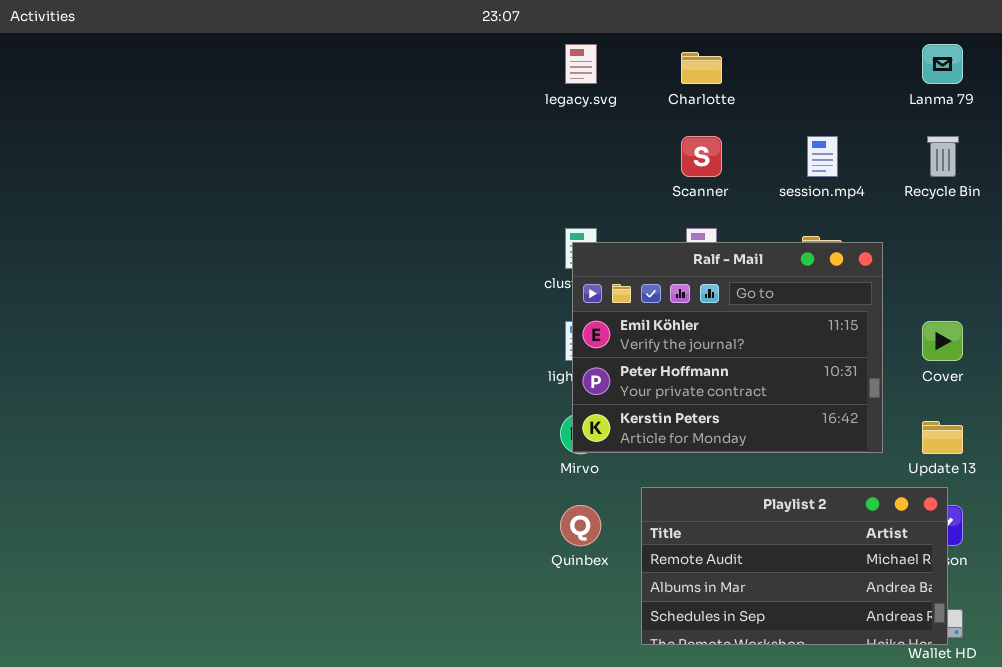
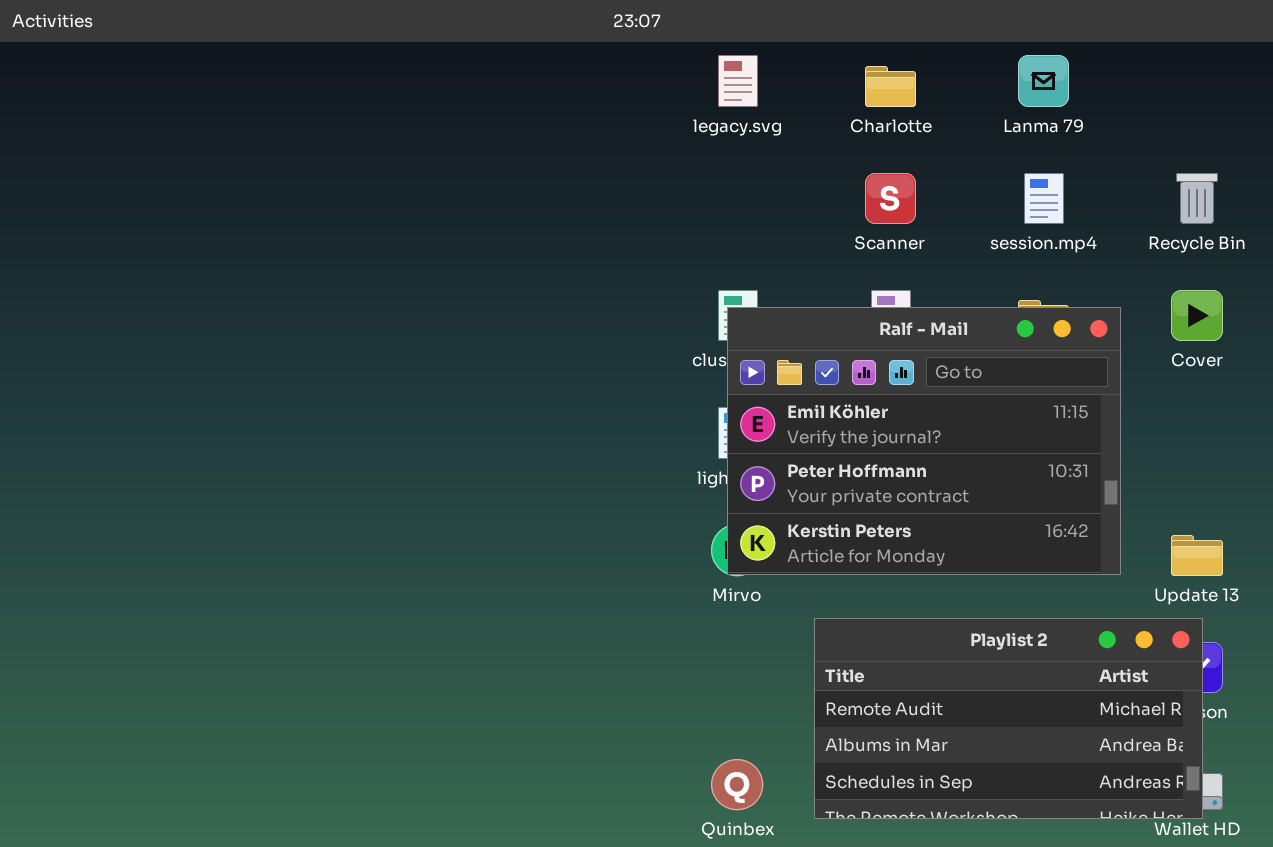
Lanma 79: [922,44,963,84] -> [1018,55,1069,107], moved
Cover: [922,321,963,361] -> [1171,290,1223,341], moved
Quinbex: [560,505,601,546] -> [711,759,763,810], moved

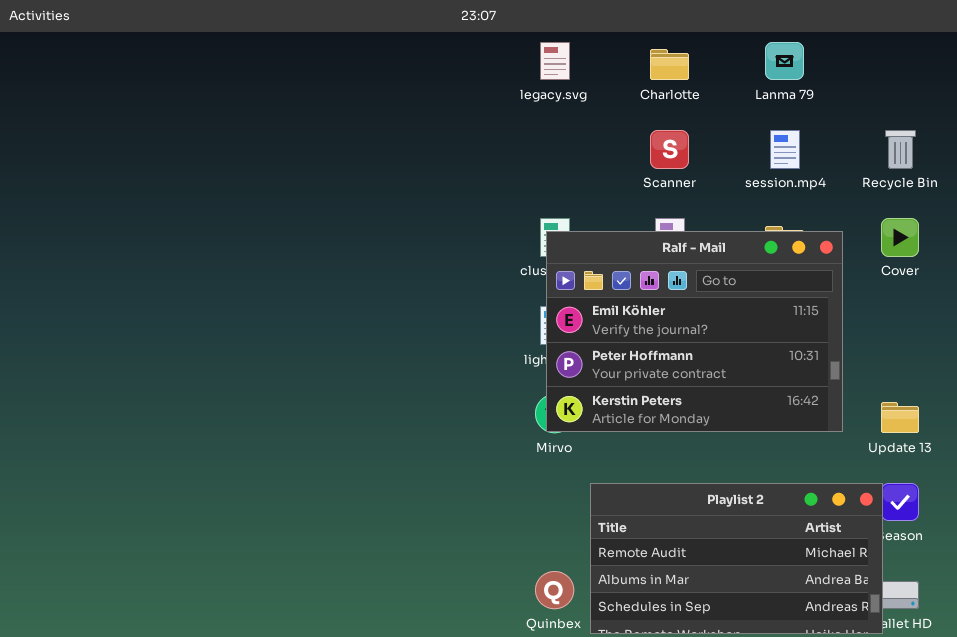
Playlist 2: [814,618,1203,819] -> [590,483,883,634], moved

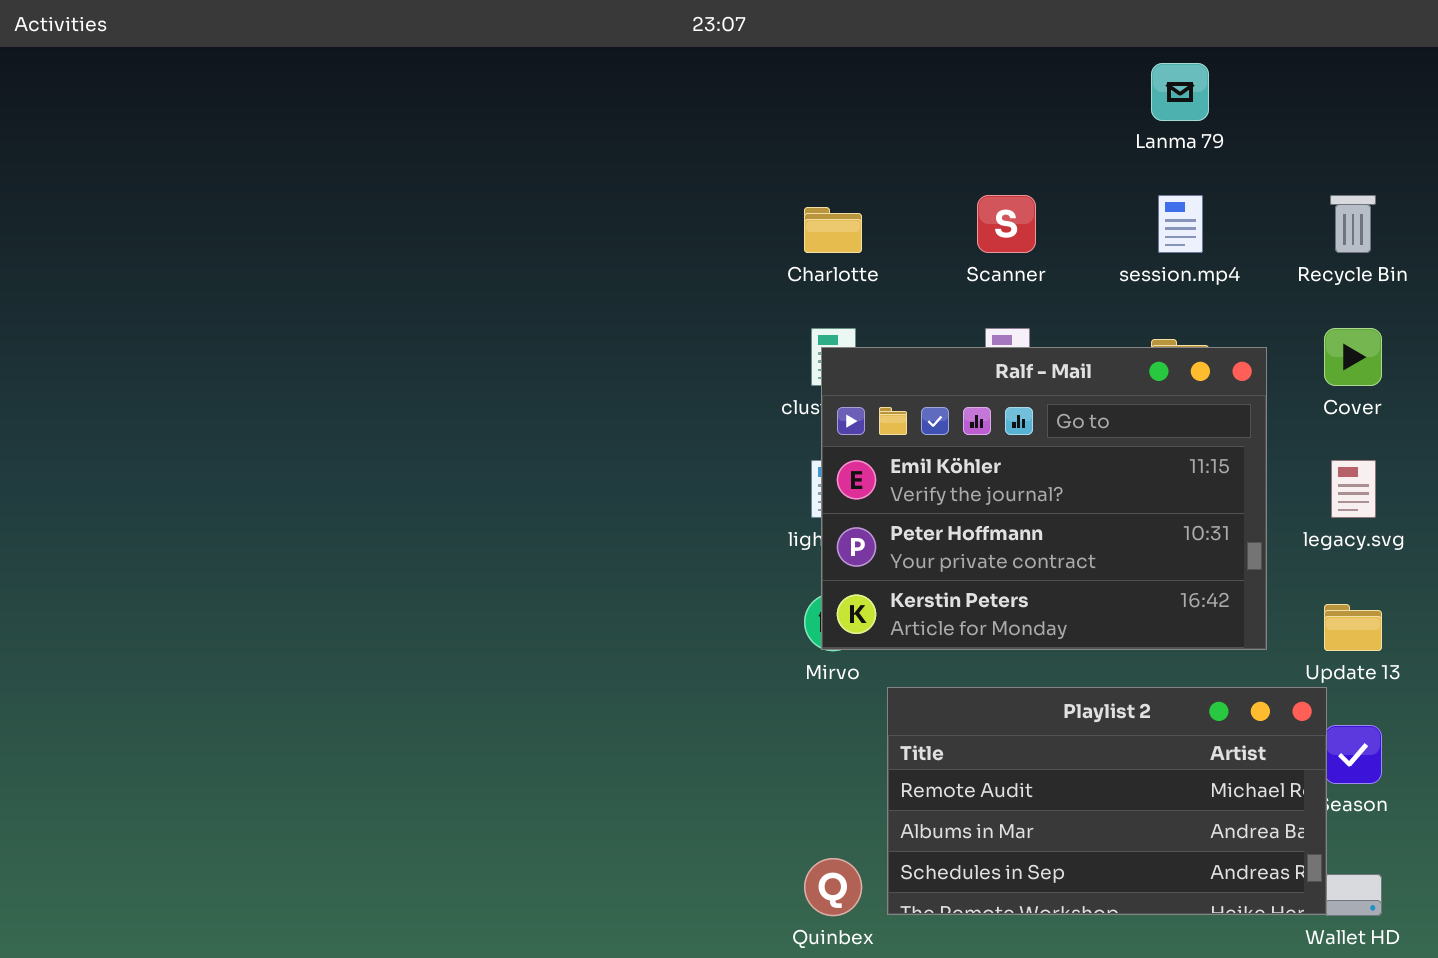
legacy.svg: [540,42,570,80] -> [1331,460,1376,518], moved
Charlotte: [650,49,689,80] -> [804,207,862,253], moved
Playlist 2: [590,483,883,634] -> [887,687,1327,915], moved

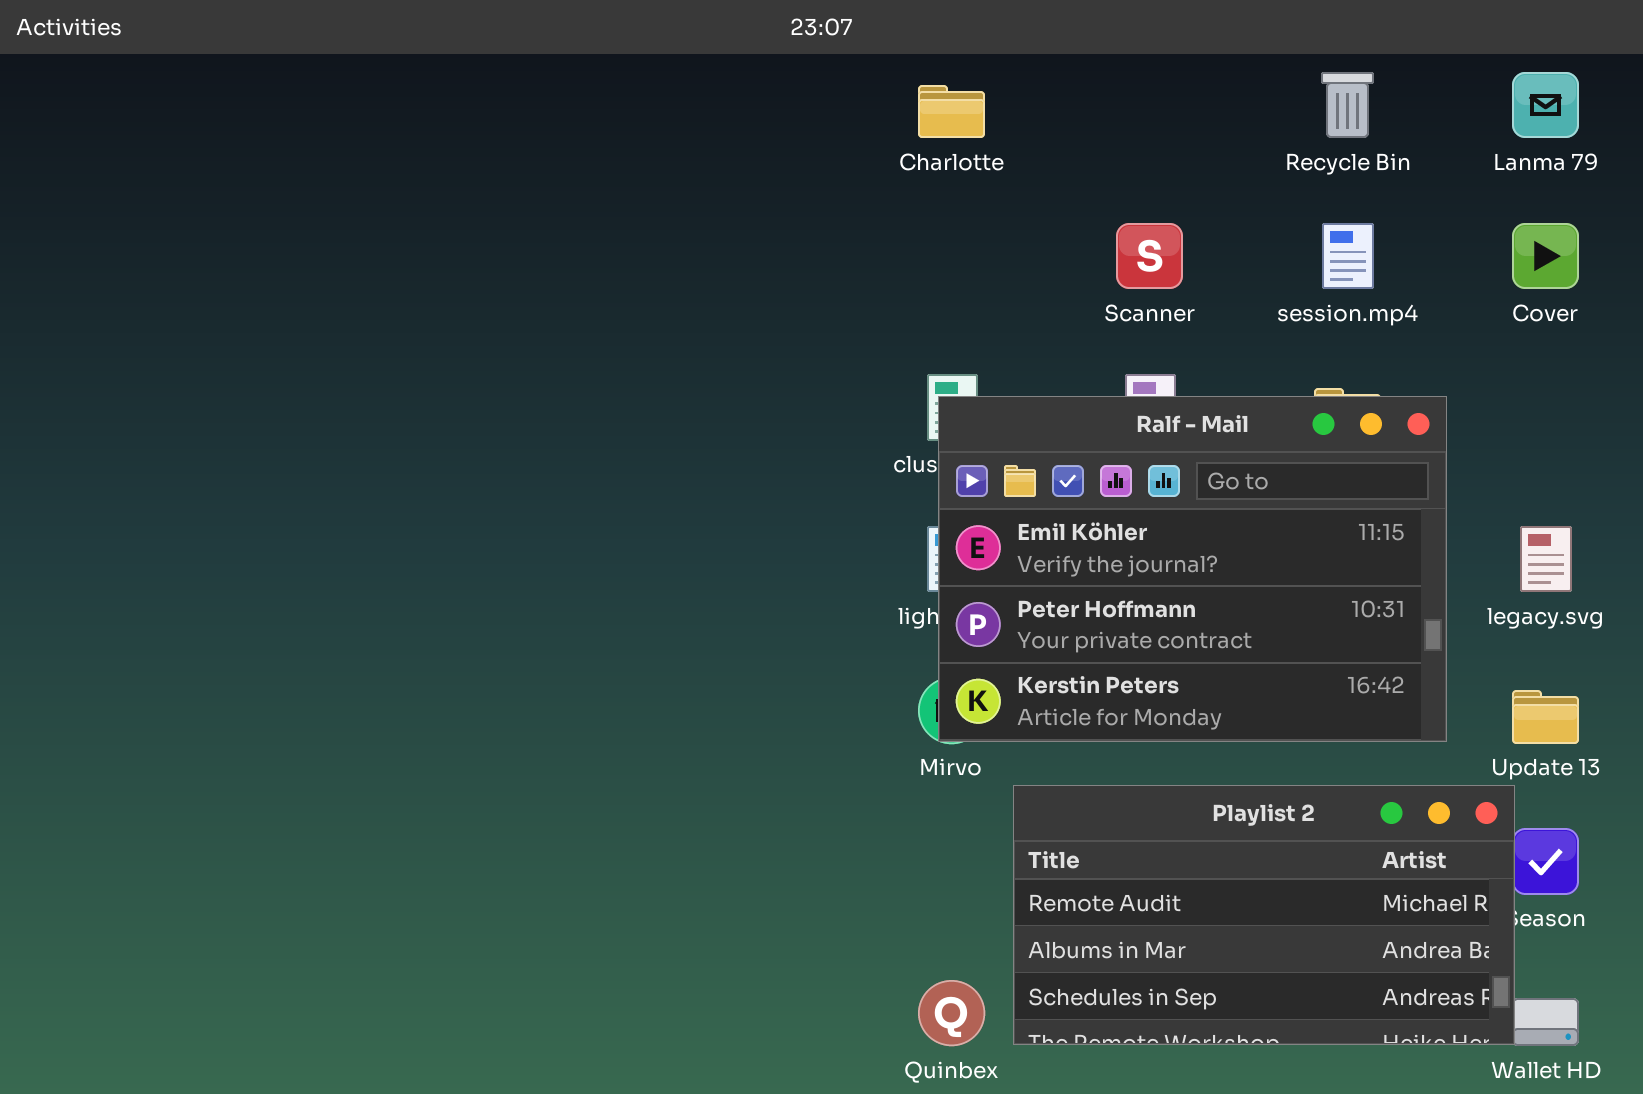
Lanma 79: [1151,63,1209,121] -> [1512,72,1579,138], moved
Recycle Bin: [1330,195,1376,253] -> [1321,72,1374,138], moved
Charlotte: [804,207,862,253] -> [918,85,985,138], moved
Cover: [1324,328,1382,386] -> [1512,223,1579,289], moved

